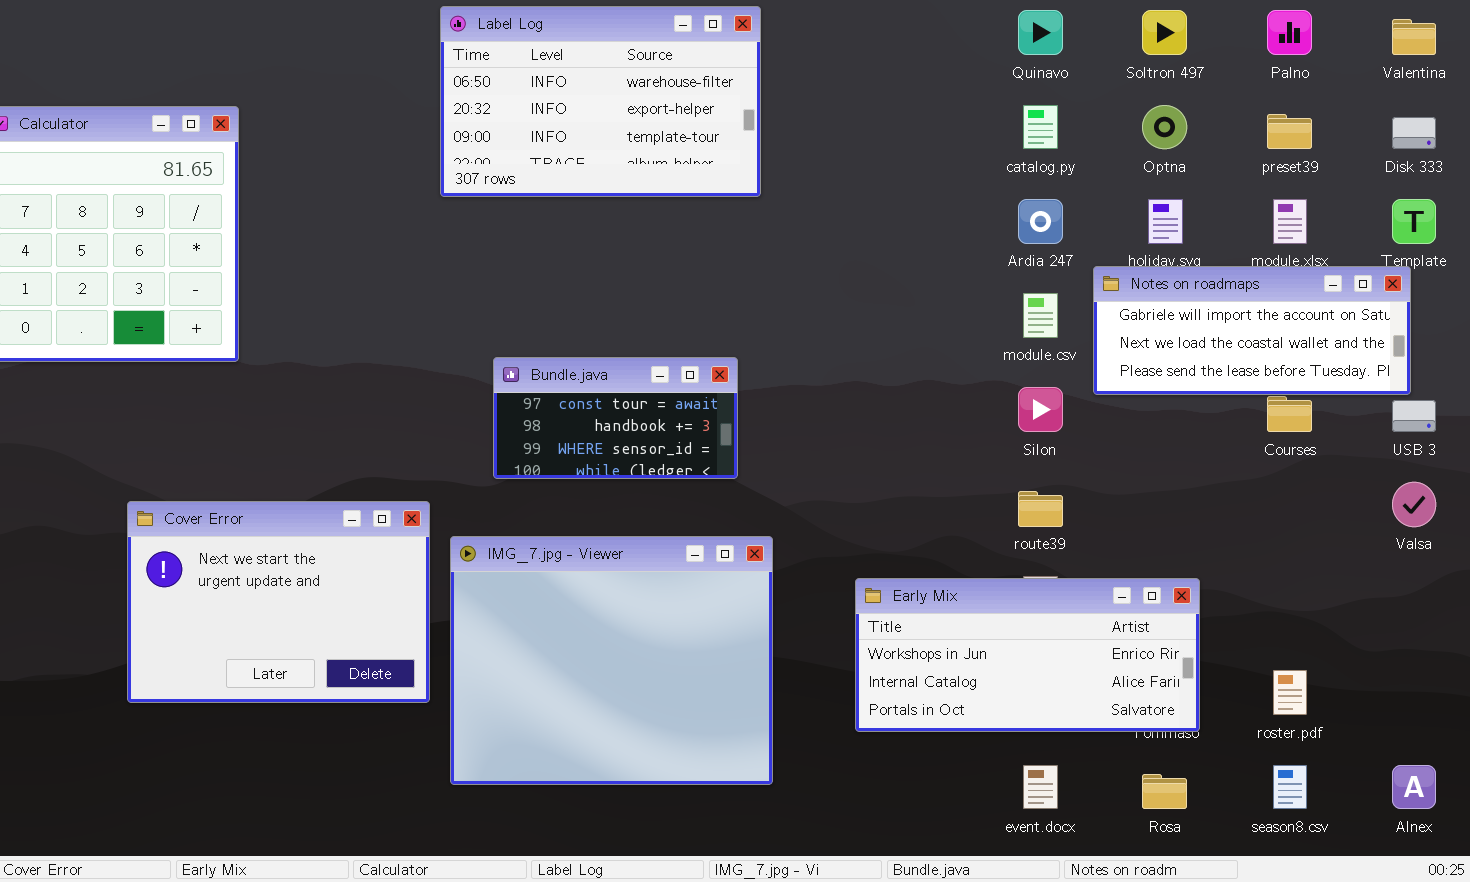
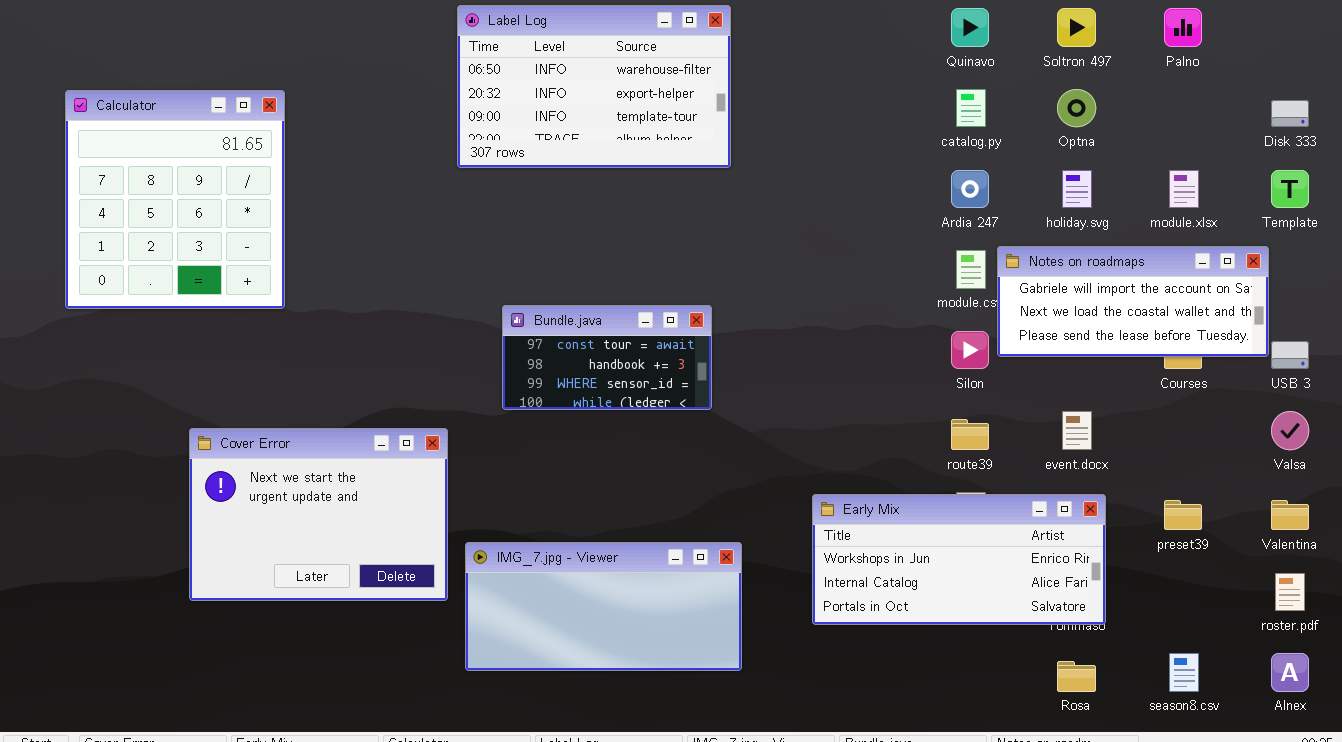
Valentina: [1392,19,1436,55] -> [1271,500,1309,530], moved
preset39: [1267,114,1312,149] -> [1164,500,1202,530], moved
Notes on roadmaps: [1093,266,1411,395] -> [997,246,1269,357], moved
IMG_7.jpg - Viewer: [450,536,773,785] -> [465,542,742,671], resized
roster.pdf: [1273,670,1307,715] -> [1275,573,1305,611], moved
event.docx: [1023,765,1058,809] -> [1062,411,1092,450], moved

